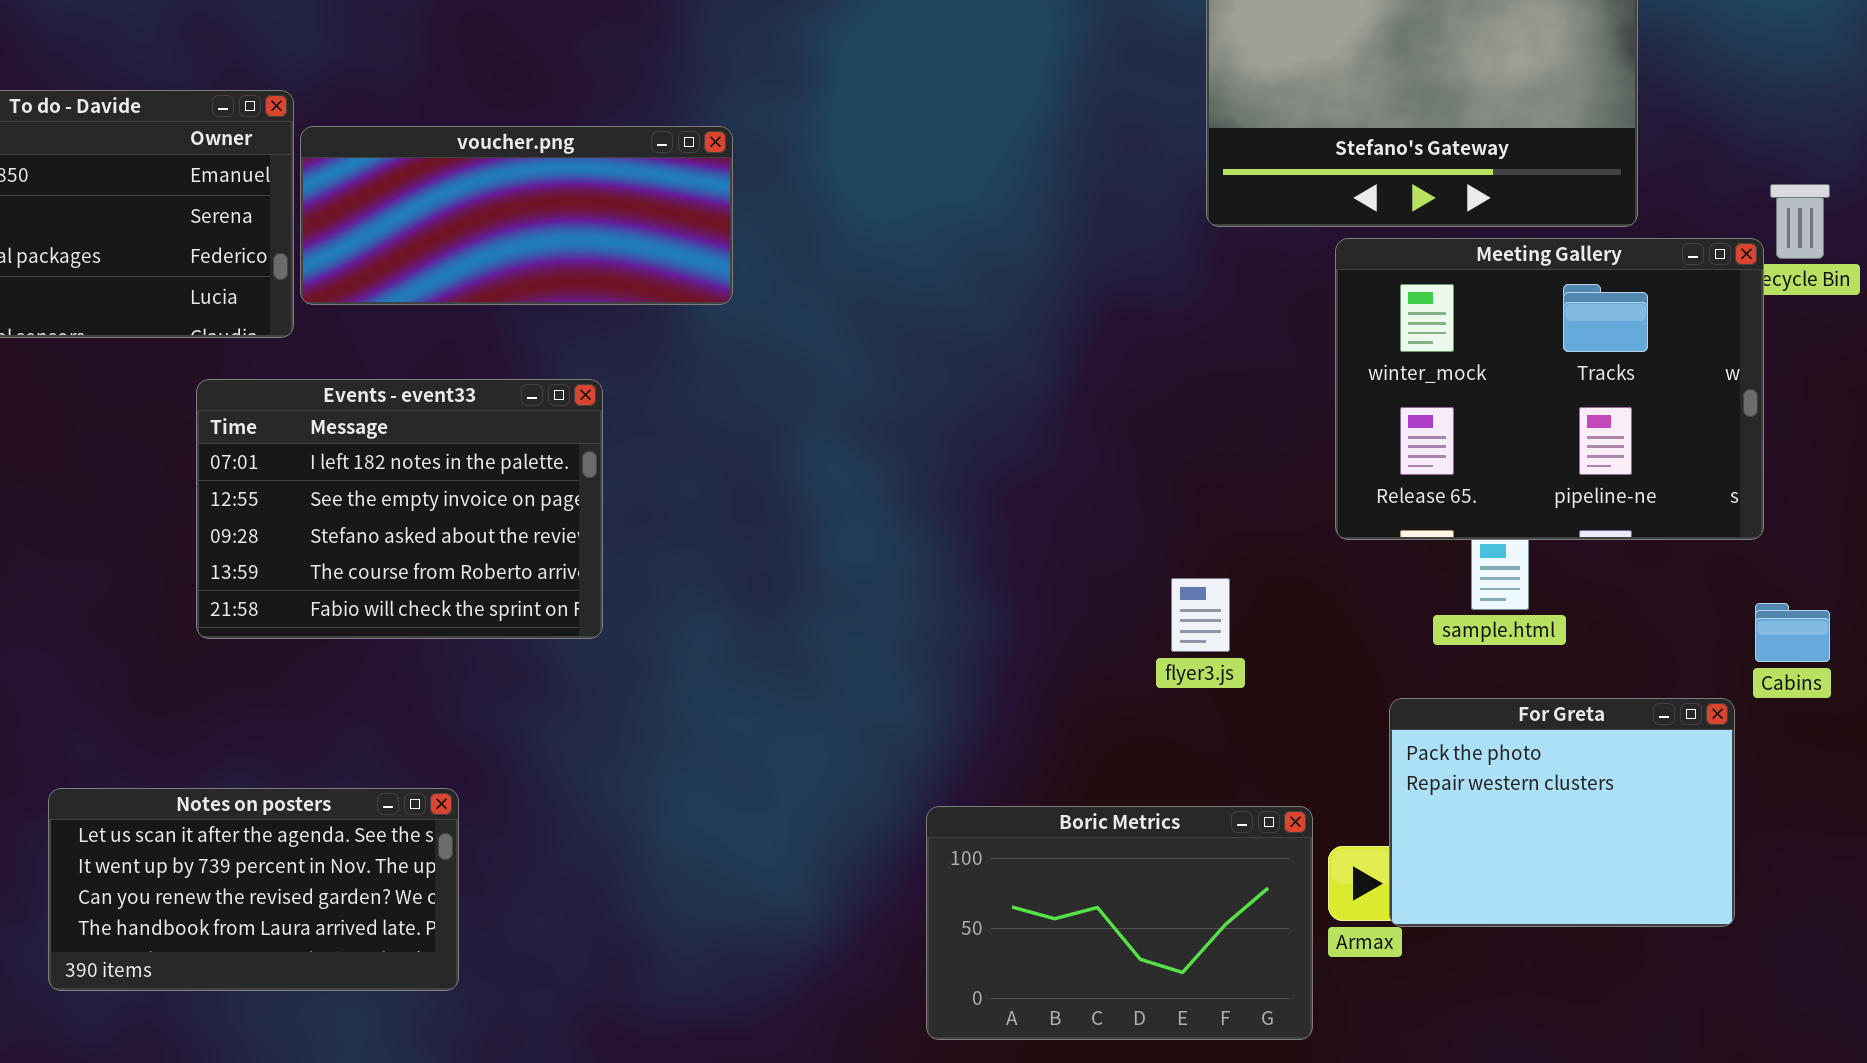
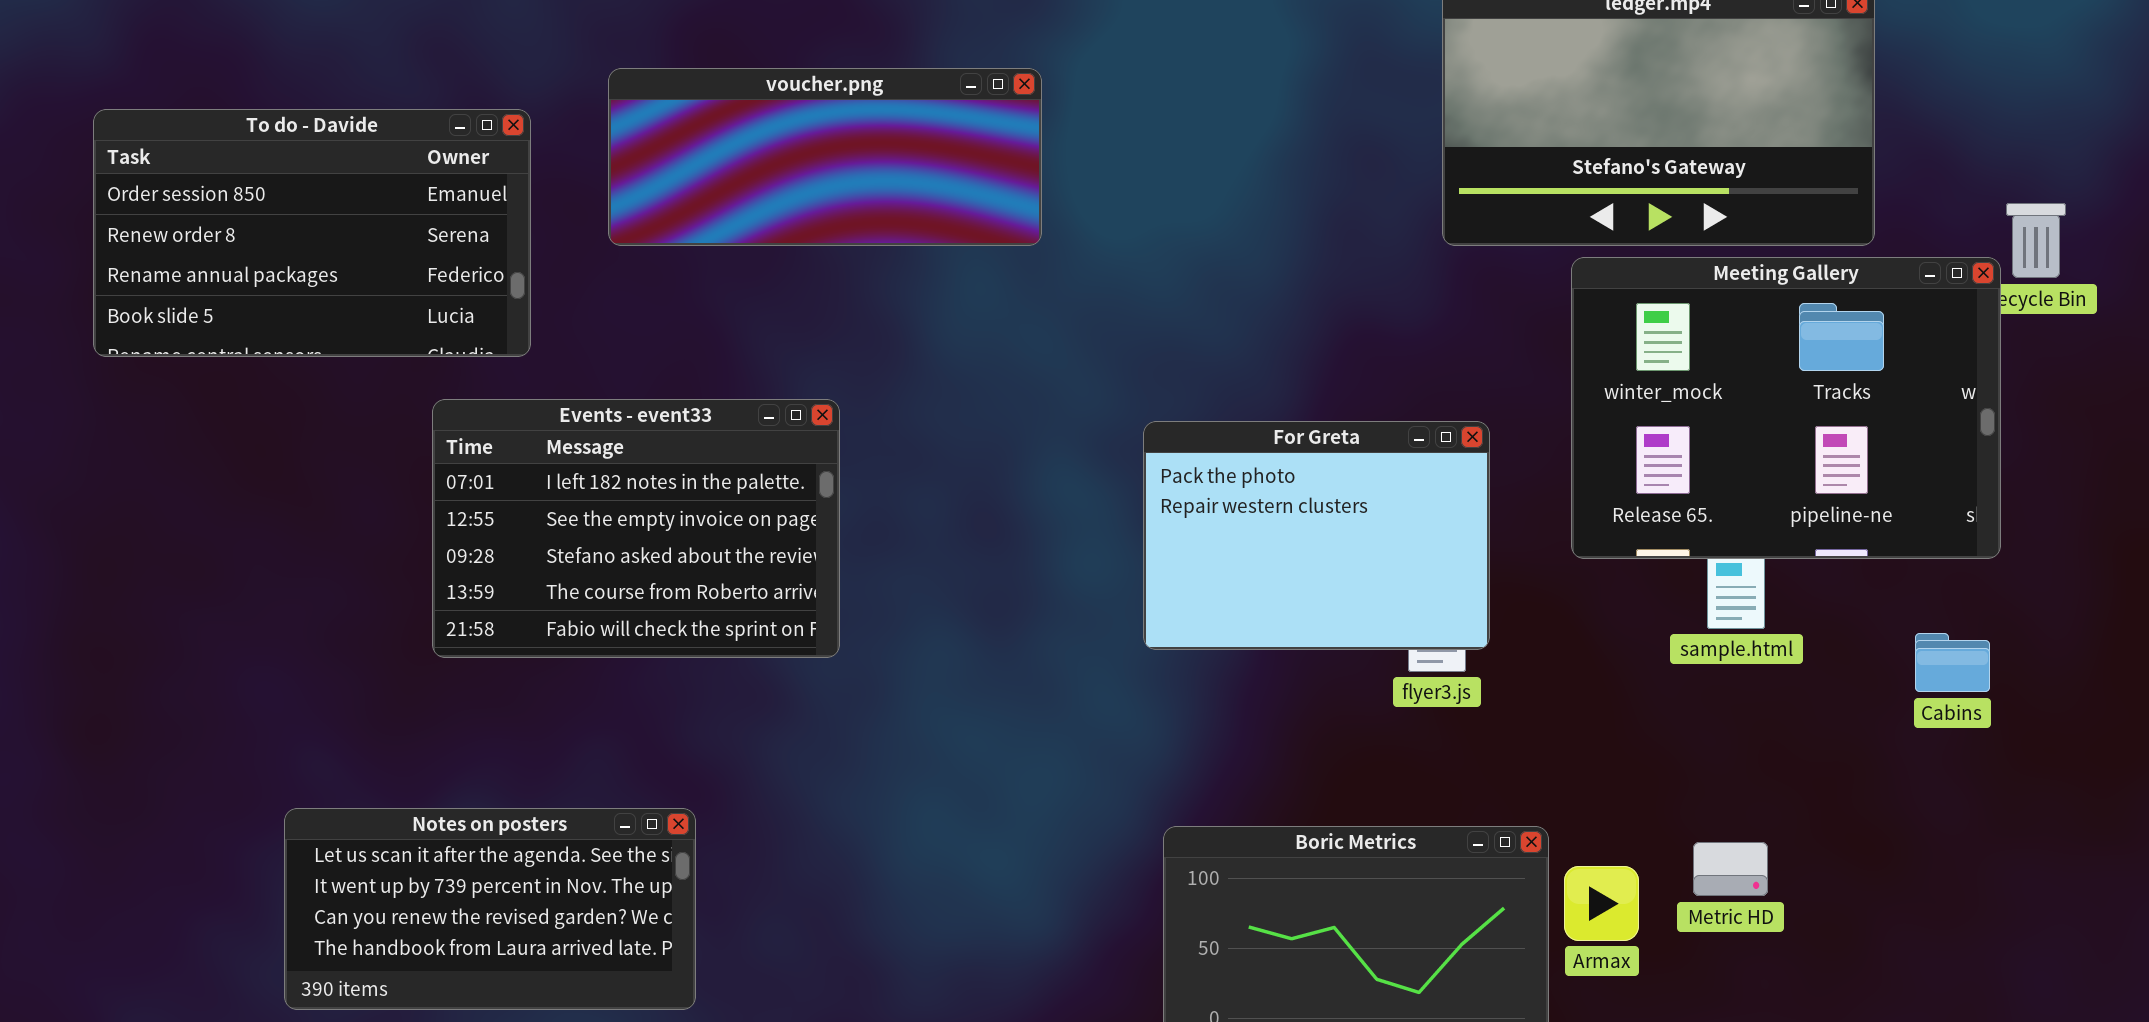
voucher.png: [300,126,733,305] -> [608,68,1042,246], moved
Cabins: [1755,603,1830,662] -> [1915,633,1990,692], moved
For Greta: [1389,698,1735,927] -> [1143,421,1490,650], moved

